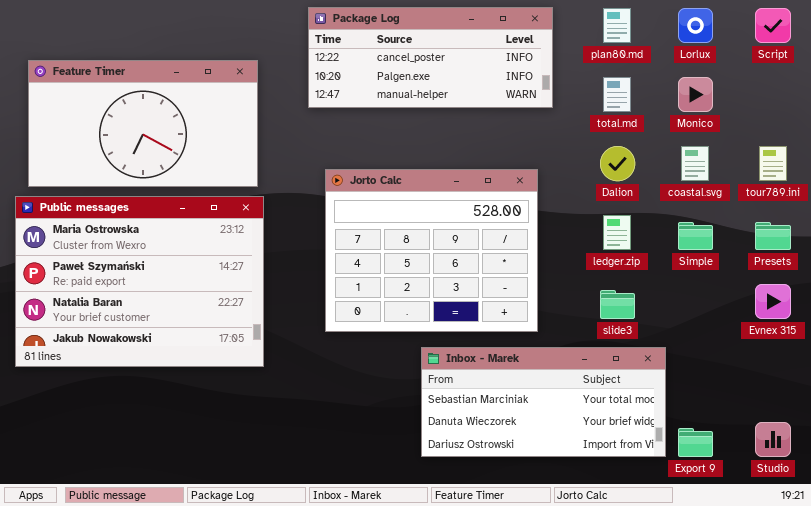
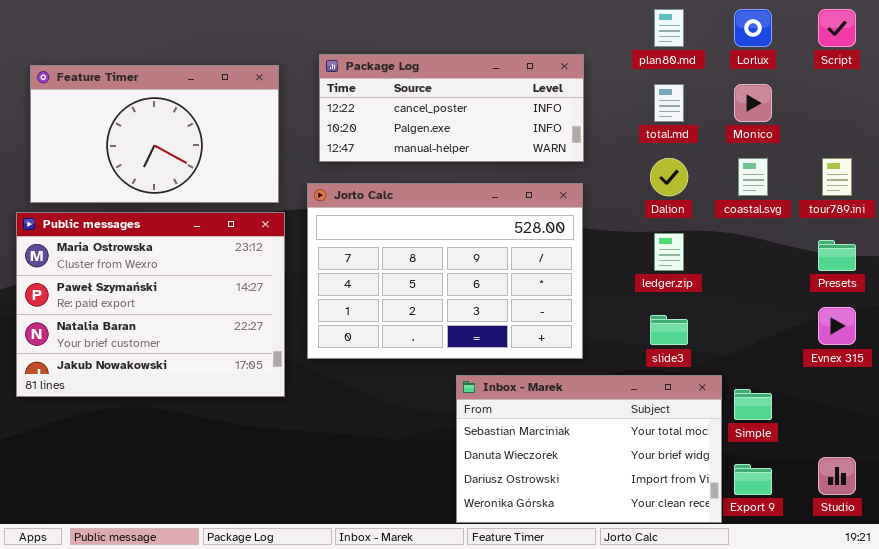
Package Log: [308,7,553,108] -> [319,54,584,162], moved
Jorto Calc: [325,169,538,332] -> [307,183,583,359], resized
Simple: [678,222,713,250] -> [734,389,772,420], moved
Inbox - Marek: [421,347,666,457] -> [456,375,722,523], resized

